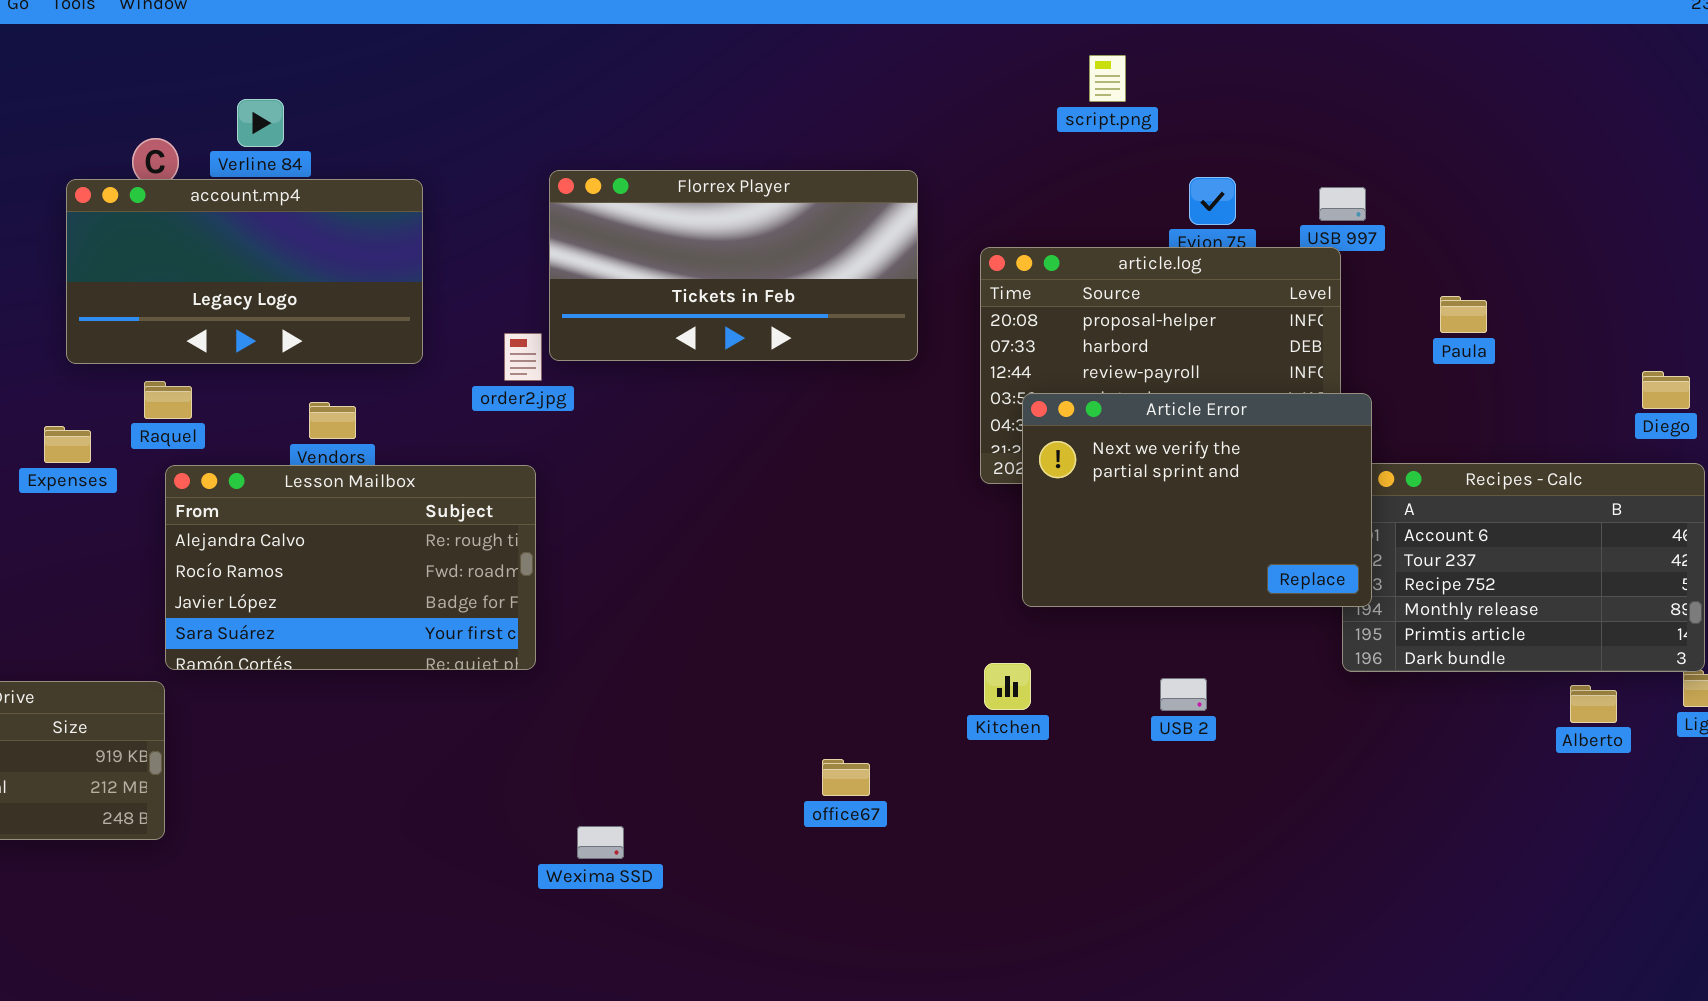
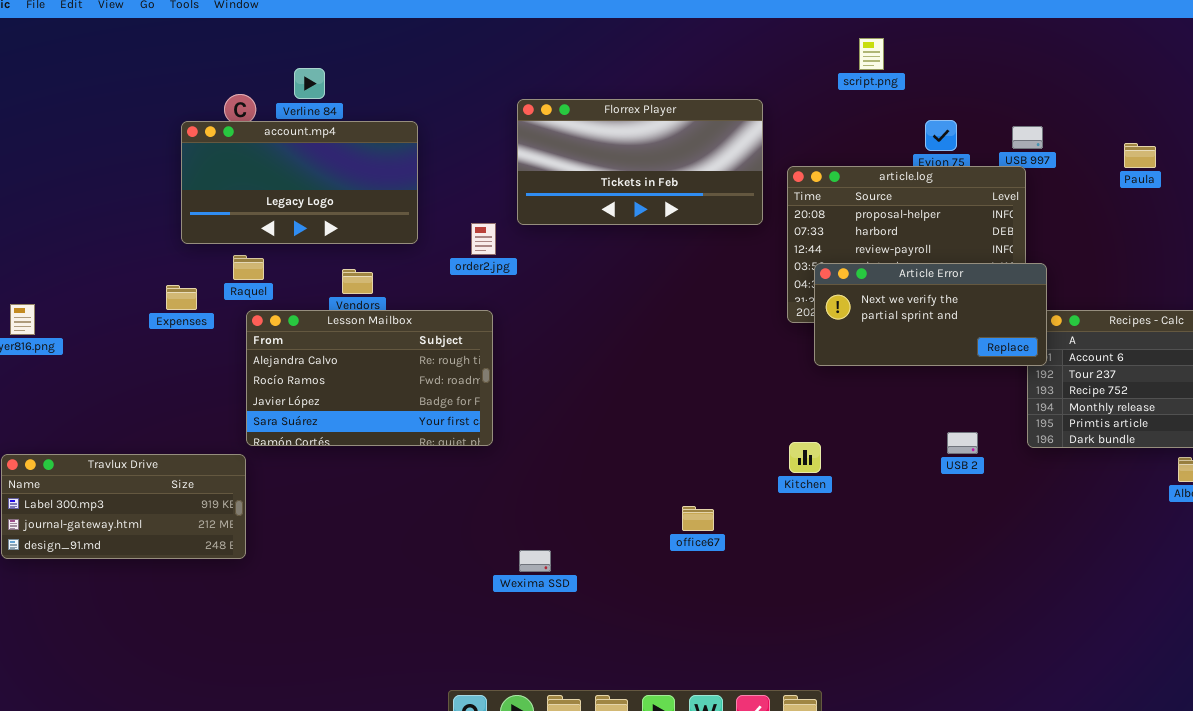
Florrex Player: [549,170,918,361] -> [517,99,763,225], moved
Paula: [1440,296,1487,333] -> [1124,143,1156,168], moved
Article Error: [1022,393,1372,607] -> [814,263,1047,366], resized
USB 2: [1160,678,1207,711] -> [947,432,978,454], moved

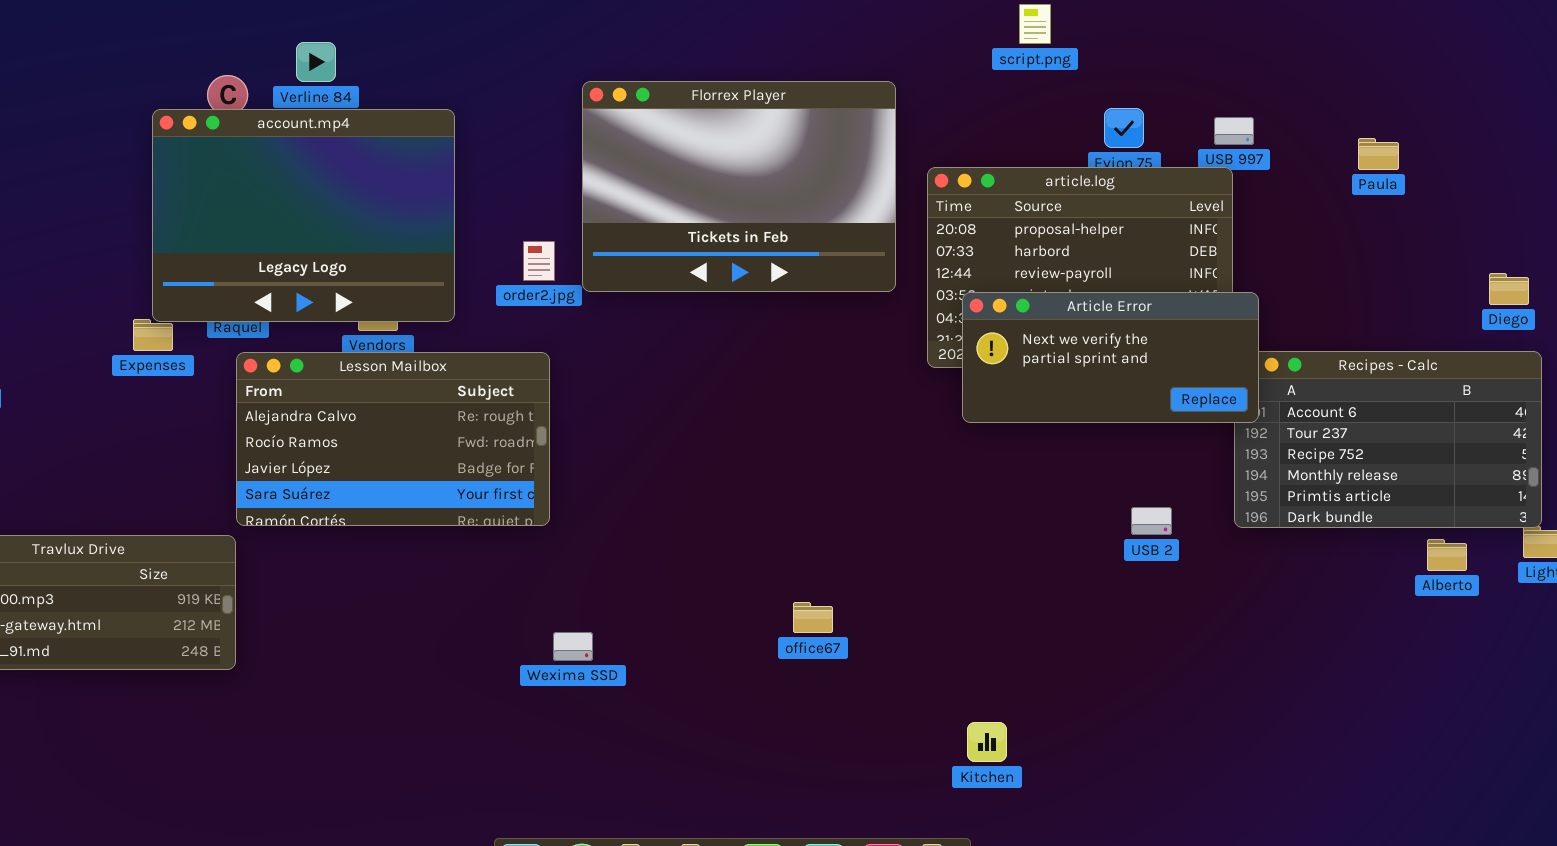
Florrex Player: [517,99,763,225] -> [582,81,896,292], resized
account.mp4: [181,121,418,244] -> [152,109,455,322], resized
Kitchen: [789,442,821,473] -> [967,722,1007,762], moved
Wexima SSD: [519,550,551,572] -> [553,632,593,661], moved

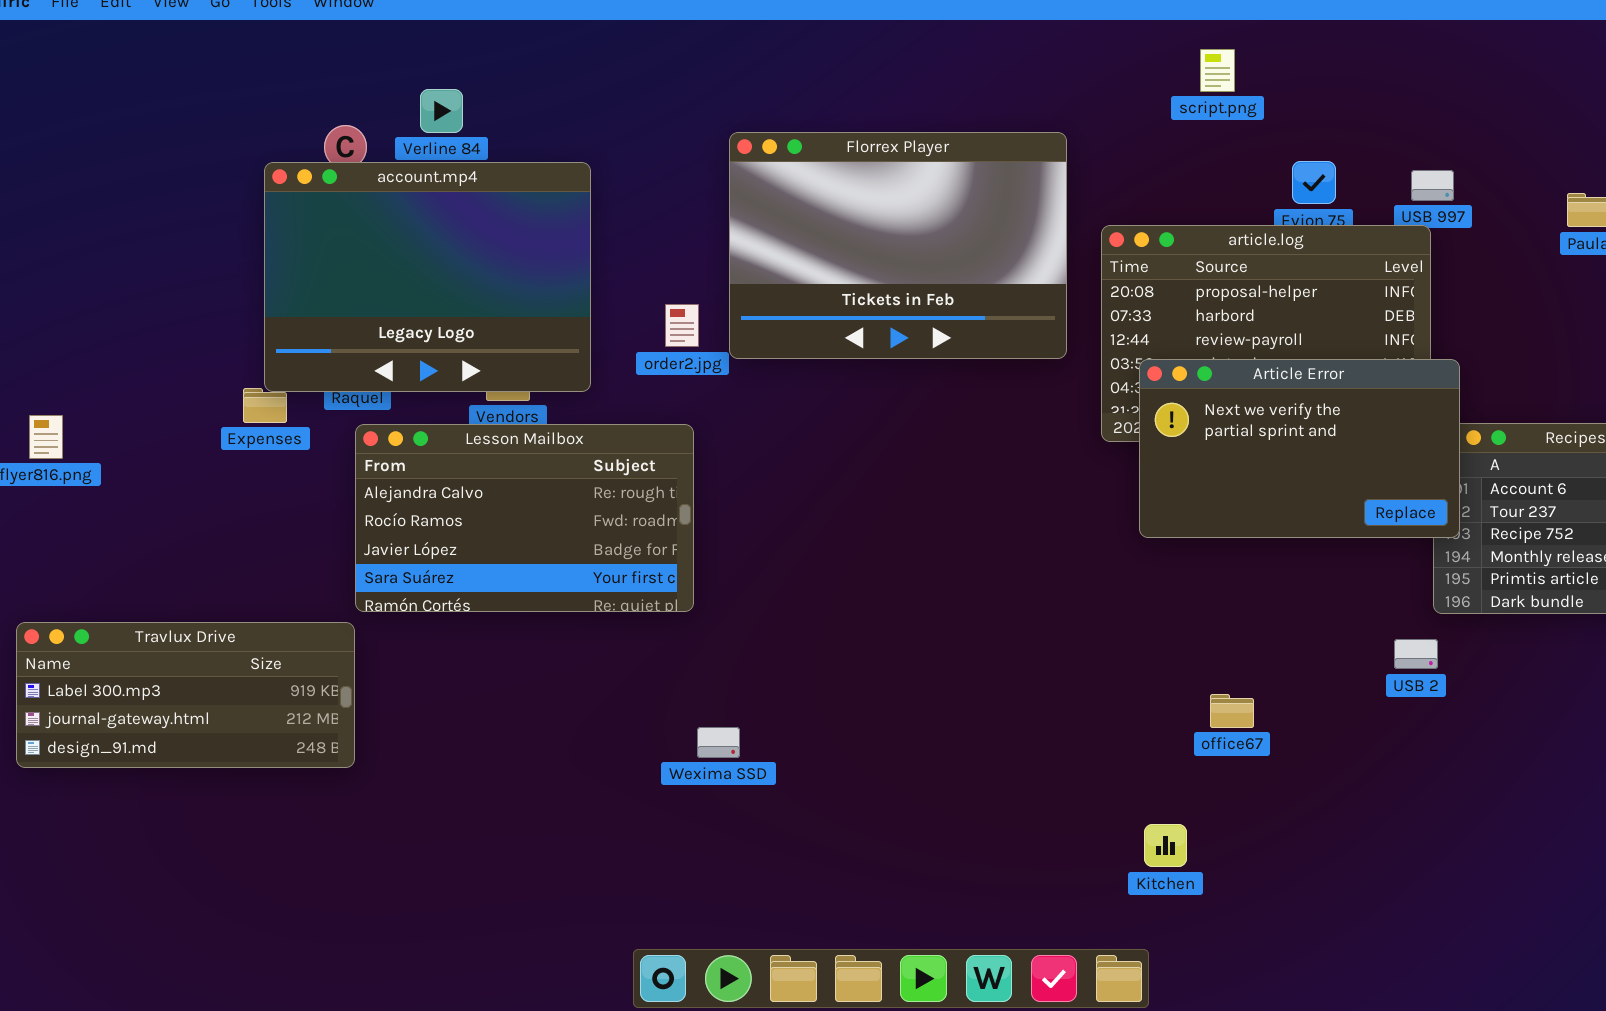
Article Error: [962,292,1259,423] -> [1139,359,1460,538], resized
USB 2: [1131,507,1172,535] -> [1394,639,1438,669], moved
office67: [793,602,833,633] -> [1210,694,1254,728], moved

